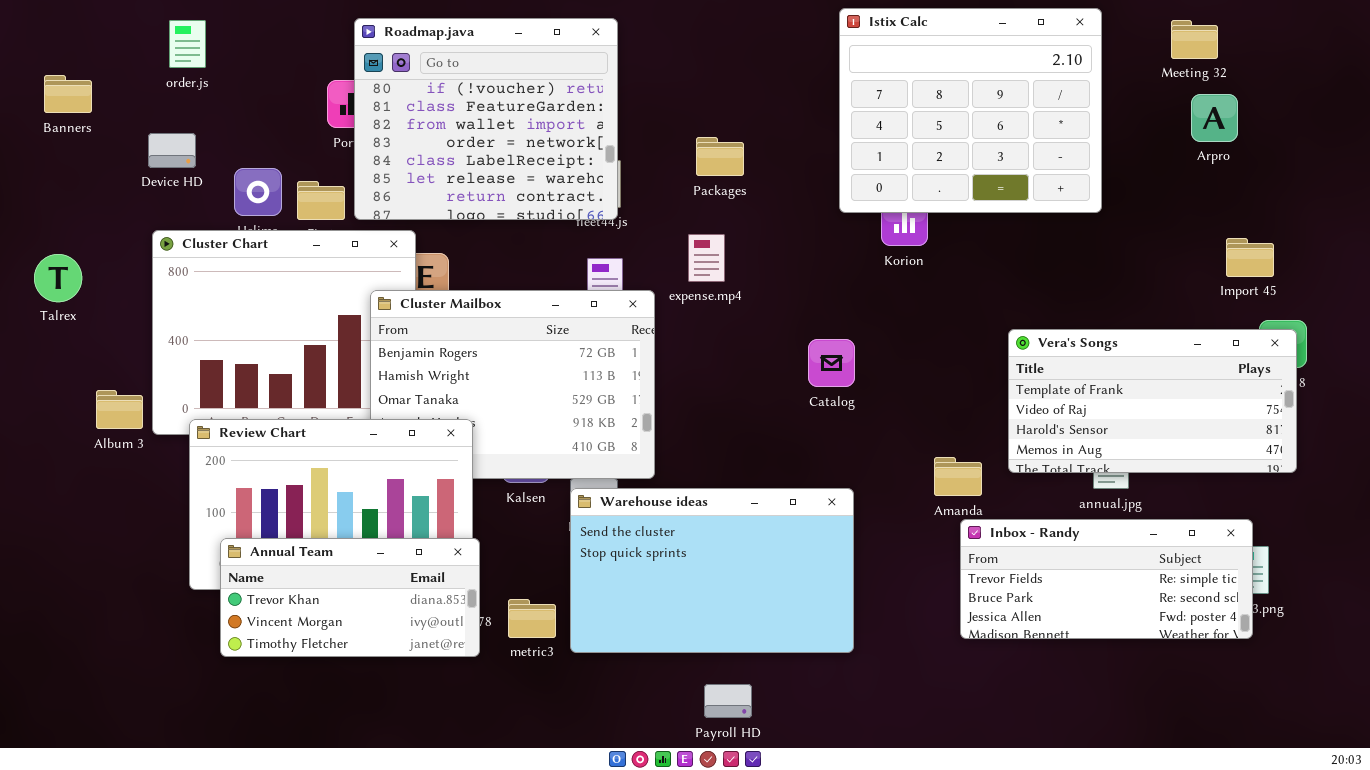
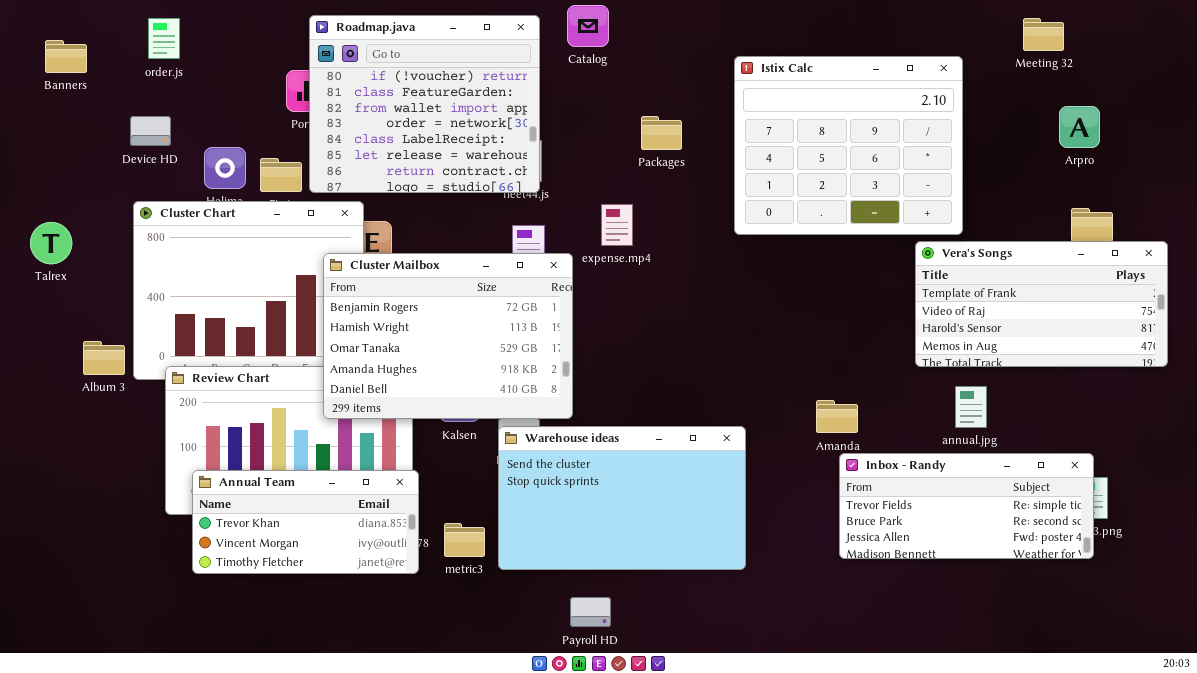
Istix Calc: [839,8,1102,213] -> [734,56,963,235], moved
Banners: [44,75,92,113] -> [45,40,87,73], moved
Arpro: [1191,94,1238,142] -> [1059,106,1100,148], moved
Packages: [696,137,744,176] -> [641,116,682,150], moved
Cluster Mailbox: [370,290,655,479] -> [323,253,573,419], raised
Vera's Songs: [1008,329,1297,473] -> [915,241,1168,367], moved
Catalog: [808,339,855,387] -> [567,5,609,47], moved
Payroll HD: [704,684,752,718] -> [570,597,611,627], moved

